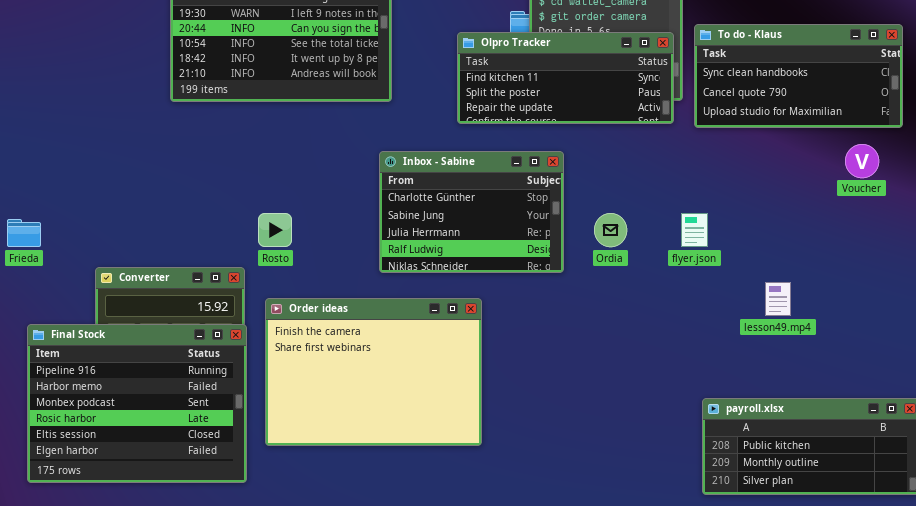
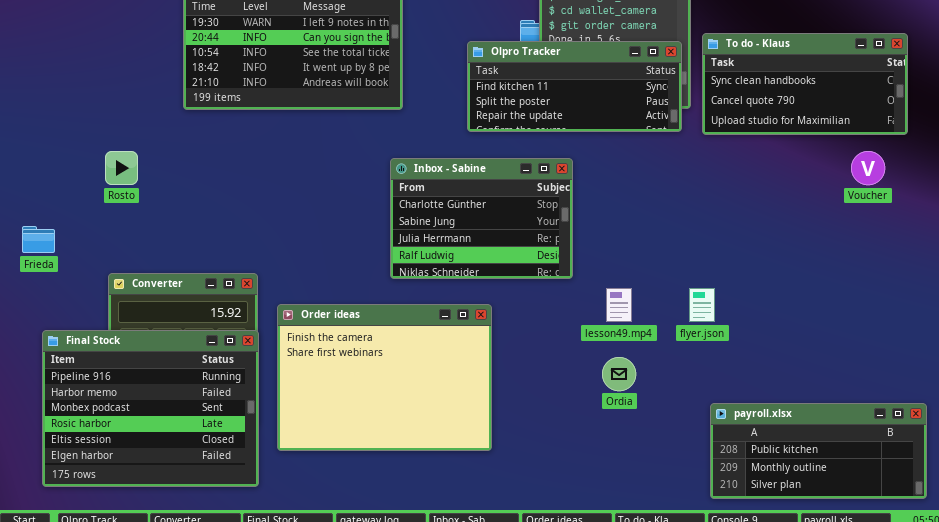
Rosto: [258,213,292,247] -> [105,151,138,185], moved
Ordia: [594,213,627,247] -> [602,357,636,391], moved
flyer.json: [681,213,708,247] -> [689,288,715,322], moved
lesson49.mp4: [765,282,791,316] -> [606,288,632,322], moved

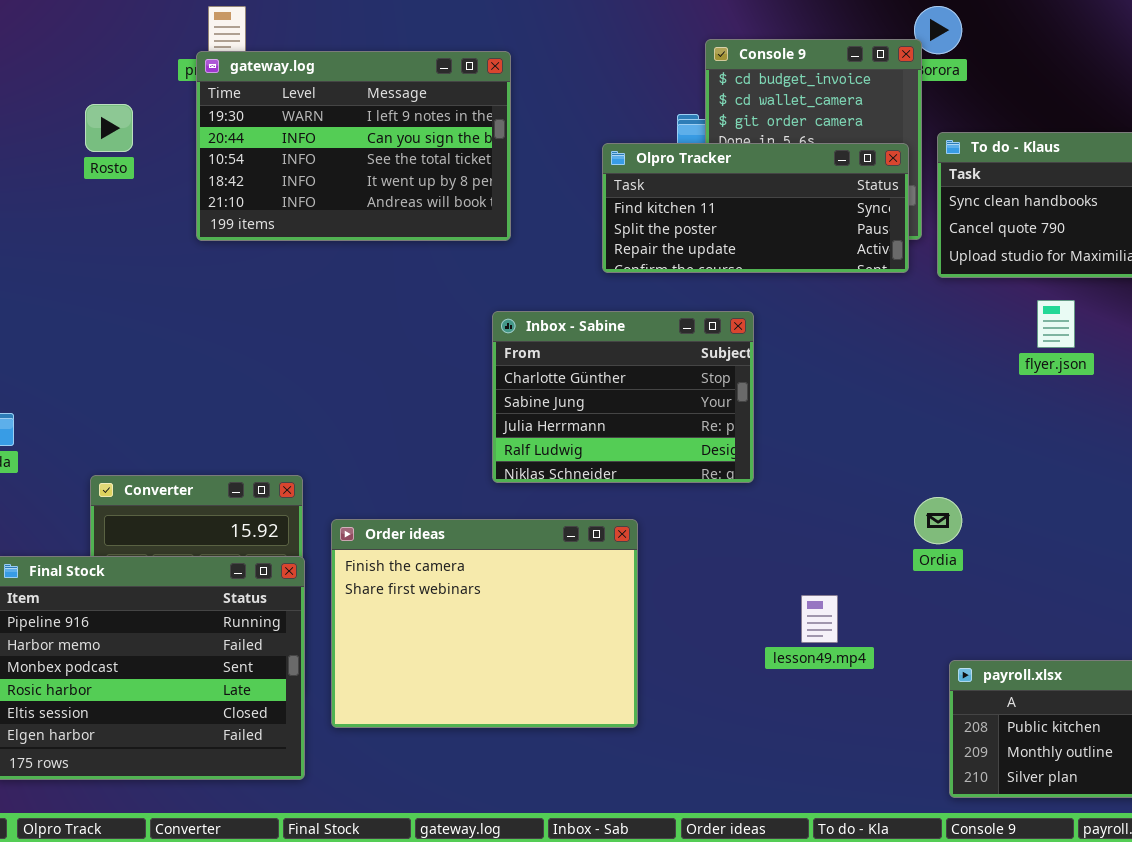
Rosto: [105,151,138,185] -> [85,104,133,152], moved
lesson49.mp4: [606,288,632,322] -> [801,595,838,643], moved
flyer.json: [689,288,715,322] -> [1037,300,1075,348], moved
Ordia: [602,357,636,391] -> [914,497,962,544], moved

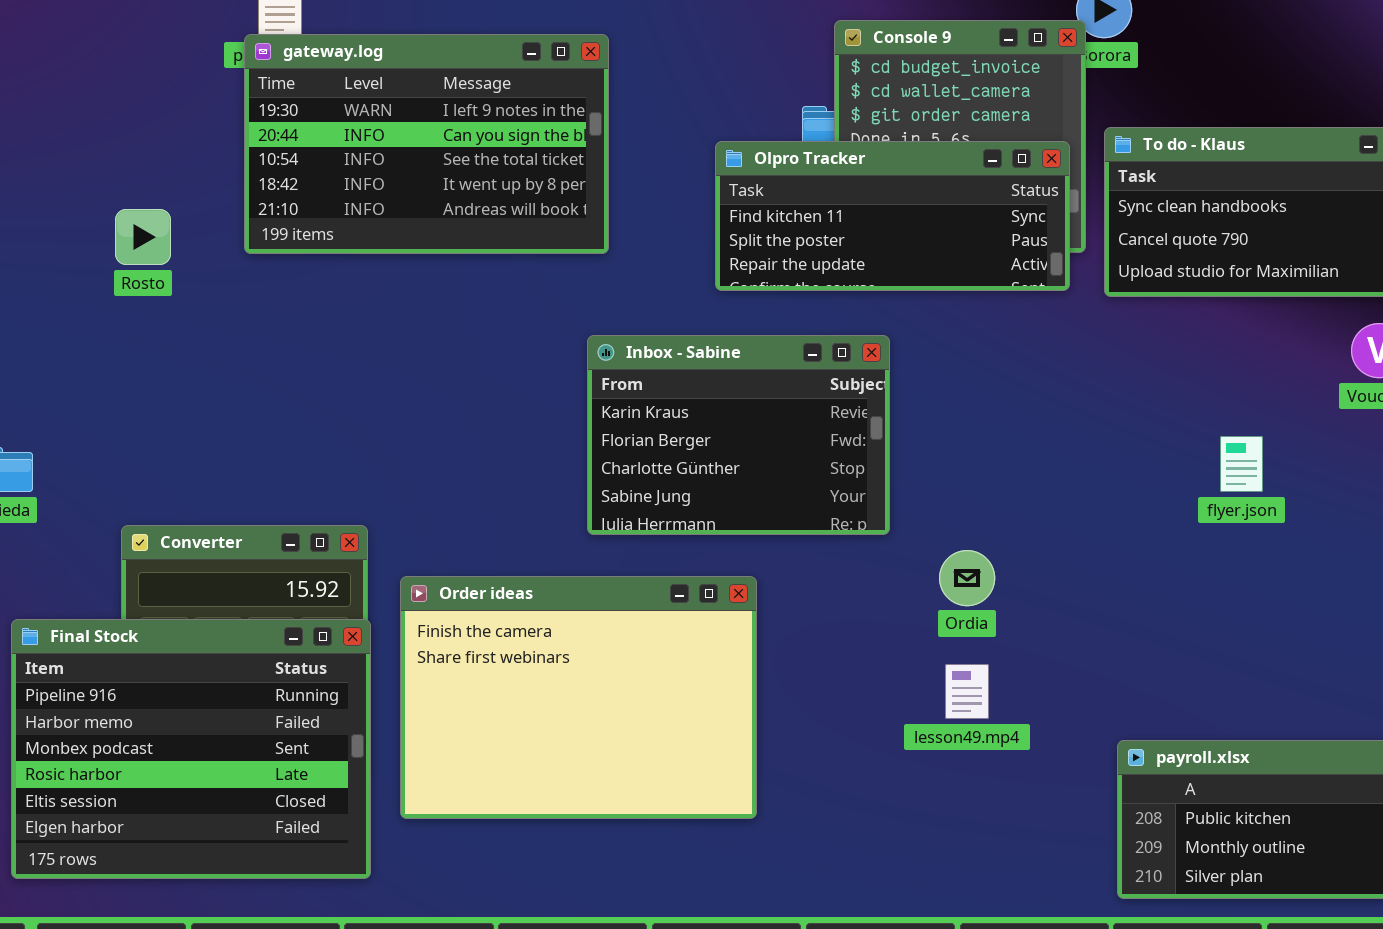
Rosto: [85,104,133,152] -> [115,209,171,265], moved
flyer.json: [1037,300,1075,348] -> [1220,436,1263,492], moved
Inbox - Sabine: [492,311,754,483] -> [587,335,890,535], scrolled up 2 rows
Ordia: [914,497,962,544] -> [939,550,995,606], moved

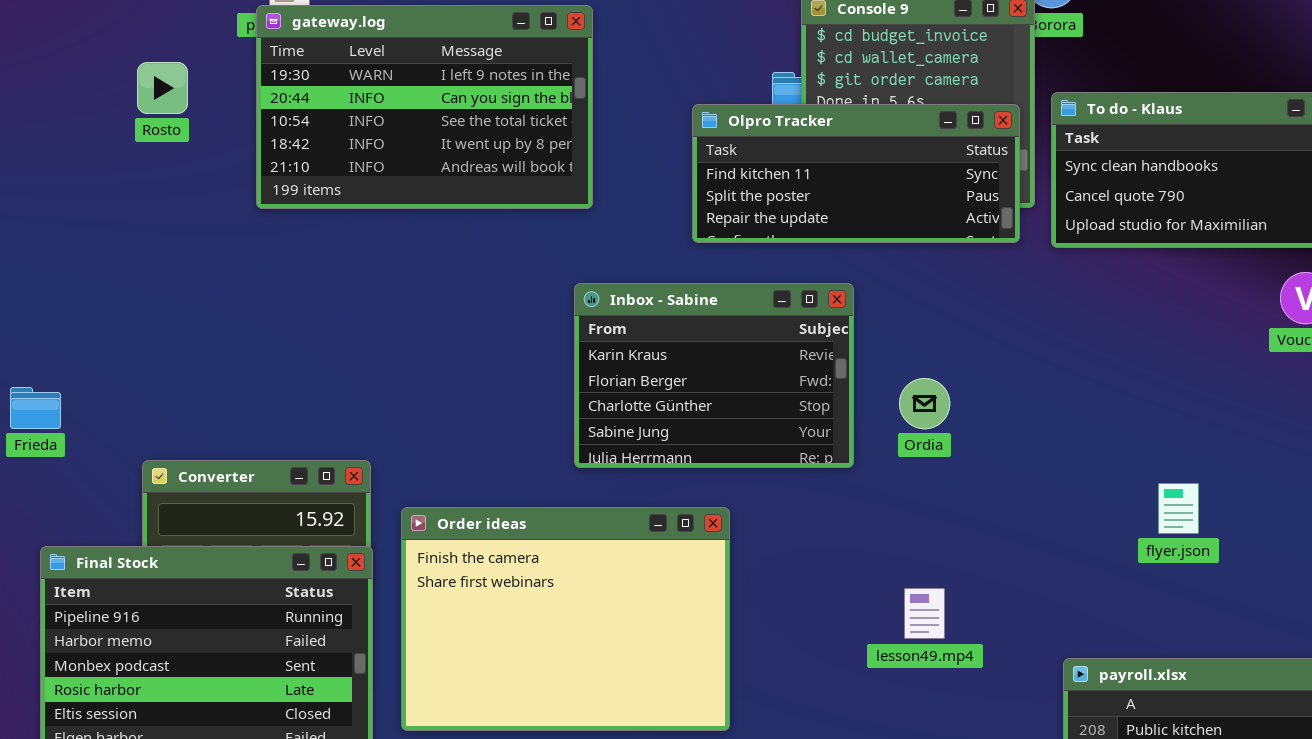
Rosto: [115,209,171,265] -> [137,62,188,114], moved
flyer.json: [1220,436,1263,492] -> [1158,483,1199,534], moved
Ordia: [939,550,995,606] -> [899,378,950,429], moved

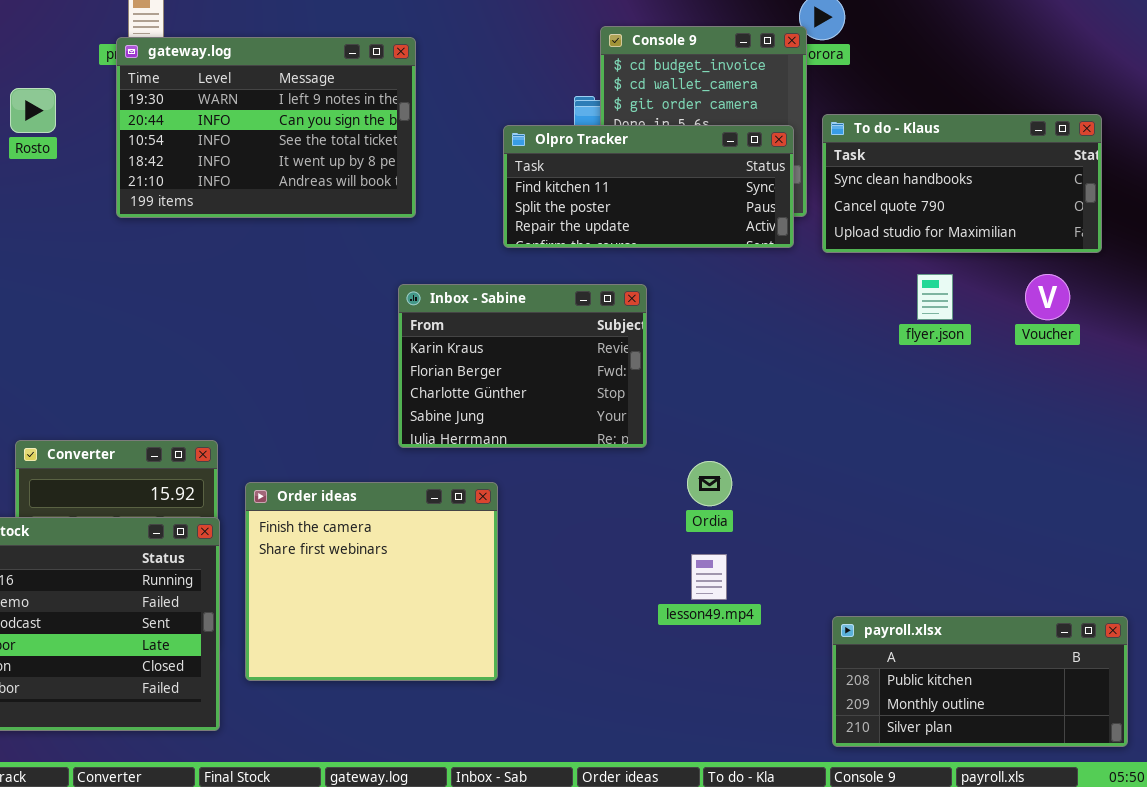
Ordia: [899,378,950,429] -> [687,461,732,506], moved
flyer.json: [1158,483,1199,534] -> [917,274,953,320], moved
Order ideas: [401,507,730,731] -> [245,482,498,681], resized

